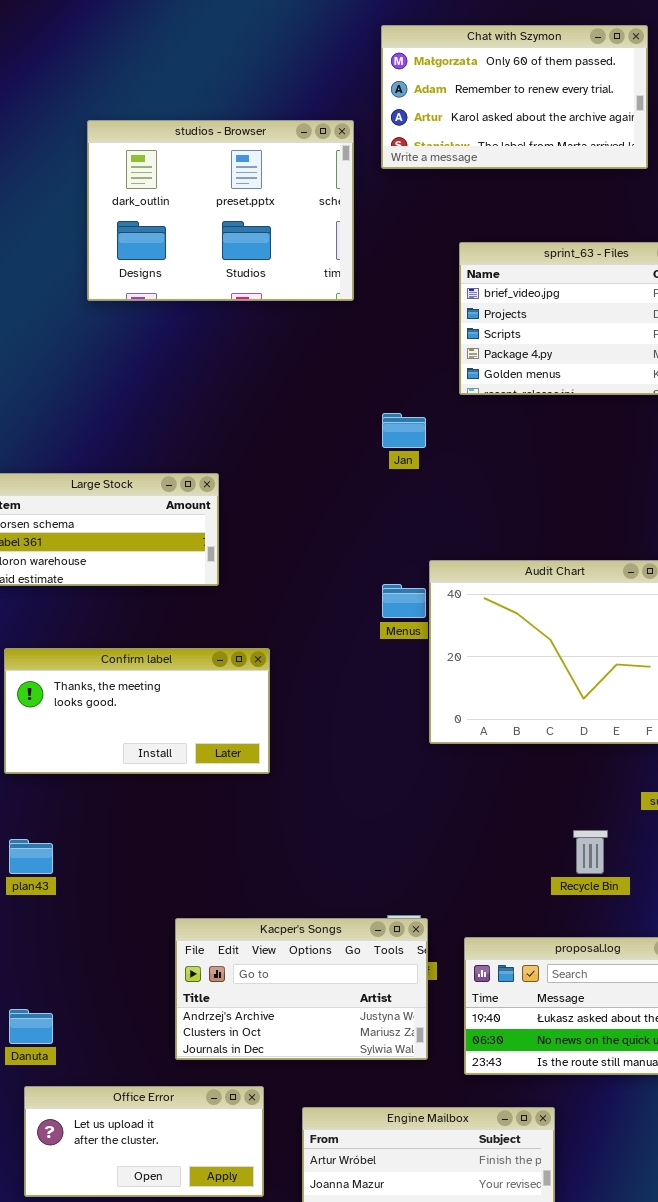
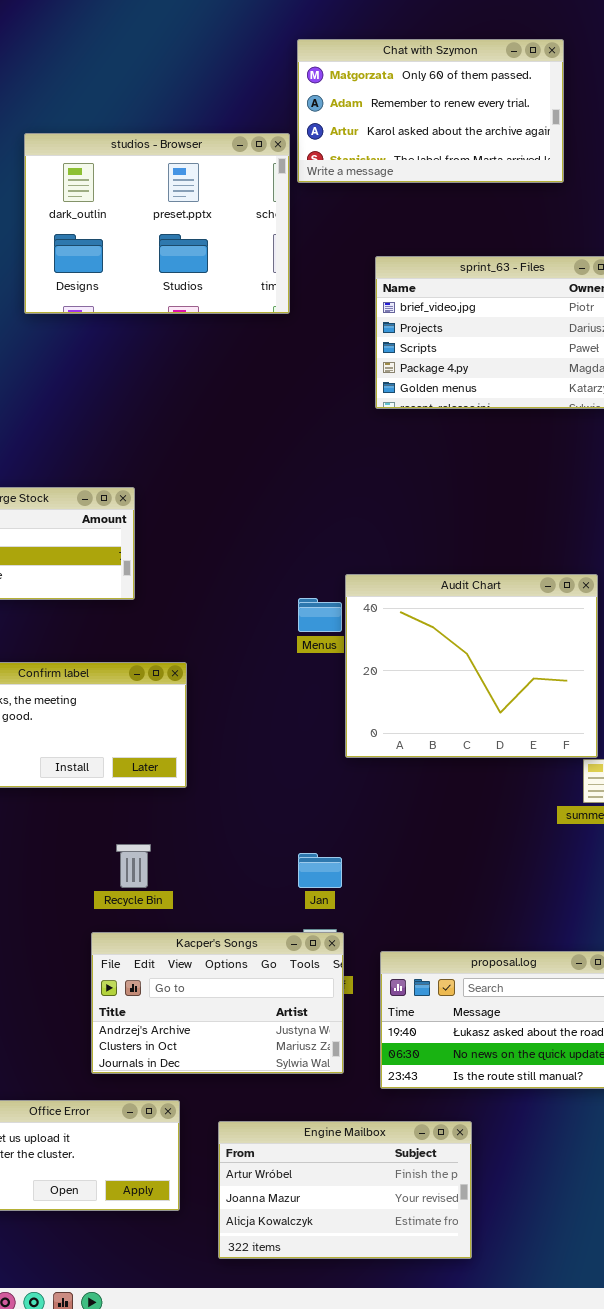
studios - Browser: [87,120,354,301] -> [24,133,290,314], moved
Jan: [382,413,426,448] -> [298,853,342,888], moved
Recycle Bin: [573,830,608,874] -> [116,844,151,888], moved

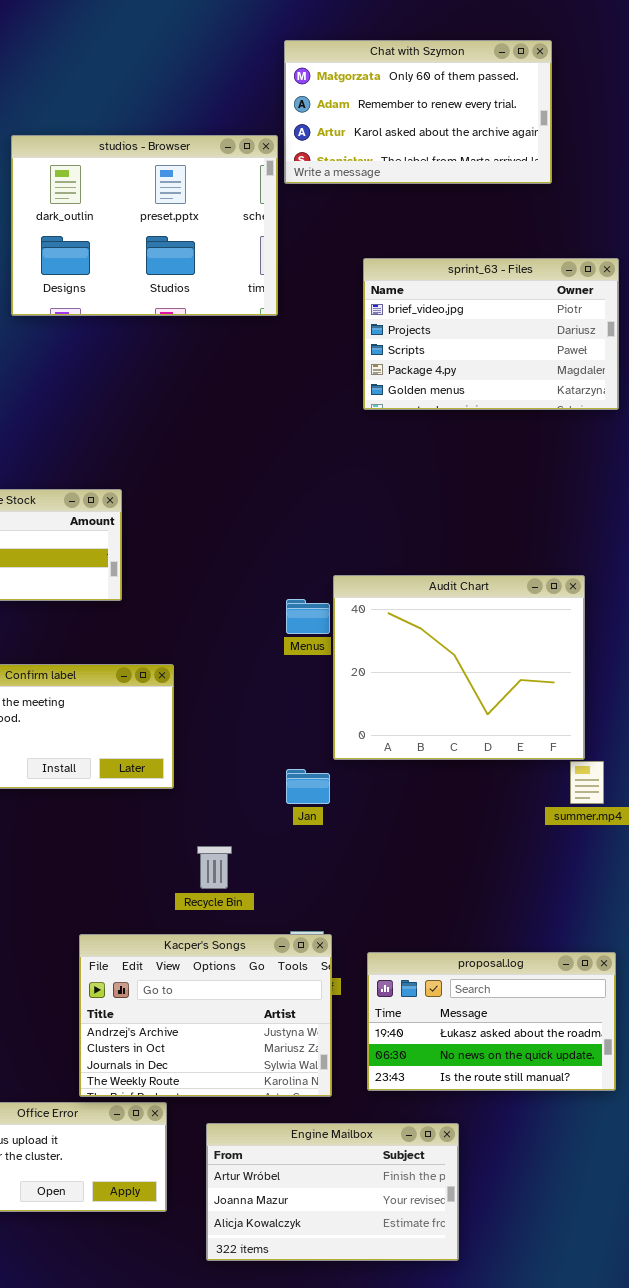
Recycle Bin: [116,844,151,888] -> [197,846,232,889], moved
Jan: [298,853,342,888] -> [286,769,330,804], moved
Kacper's Songs: [91,932,344,1074] -> [79,934,332,1097], resized

